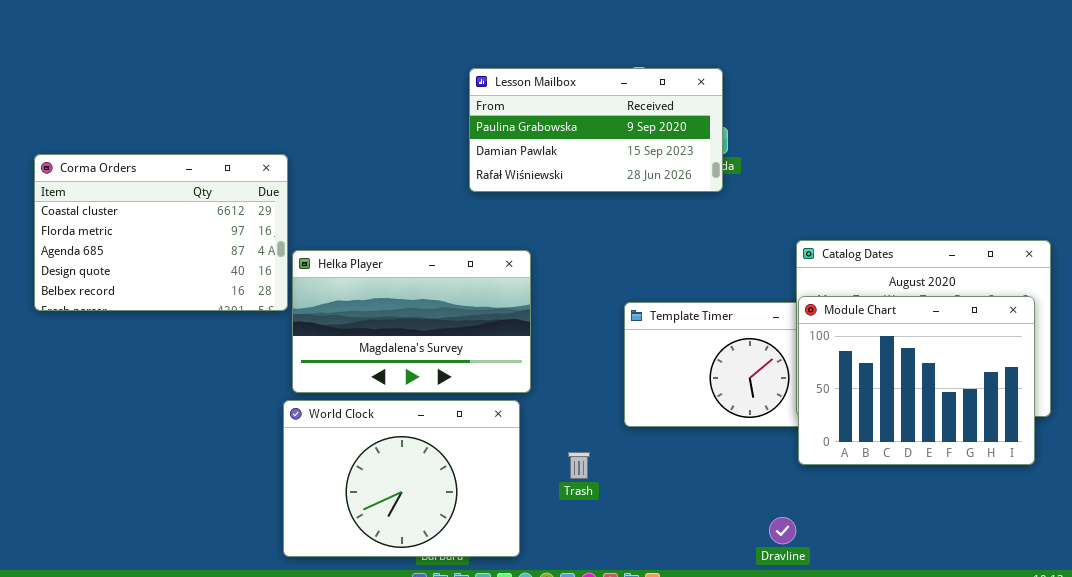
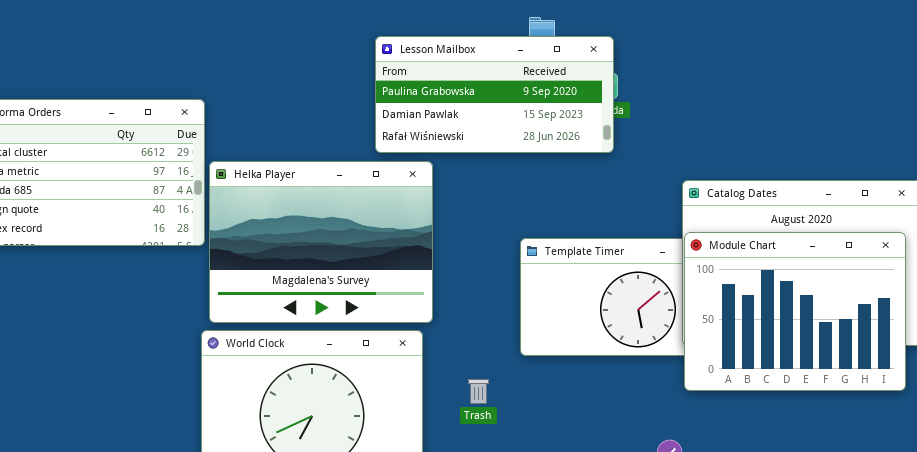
Lesson Mailbox: [469,68,723,192] -> [375,36,614,153], moved
Helka Player: [292,250,531,393] -> [209,161,433,323], resized

